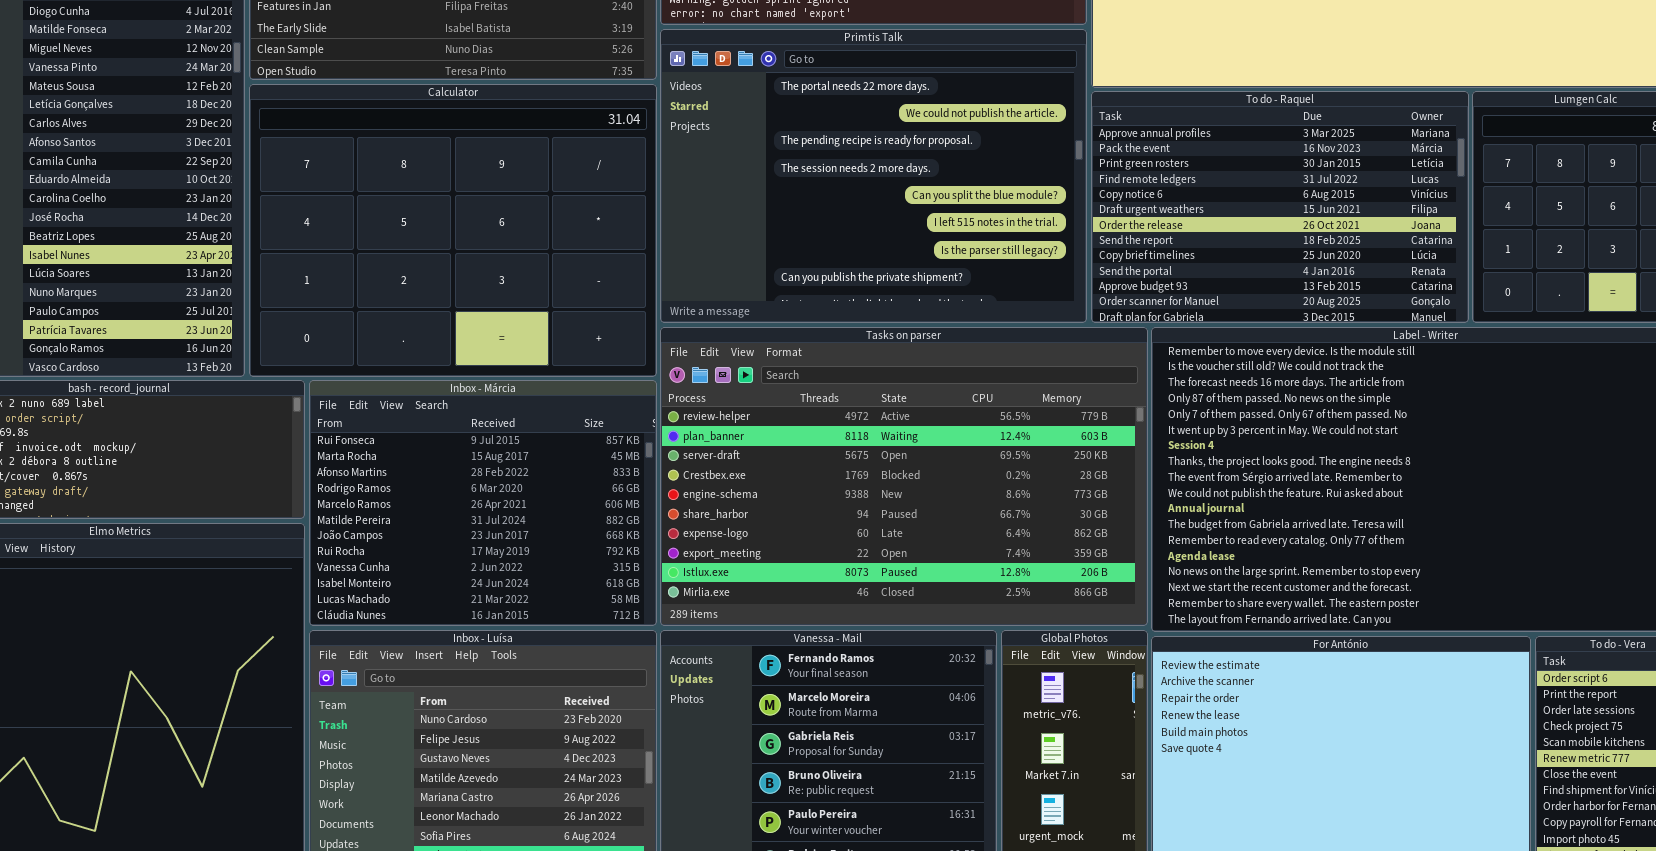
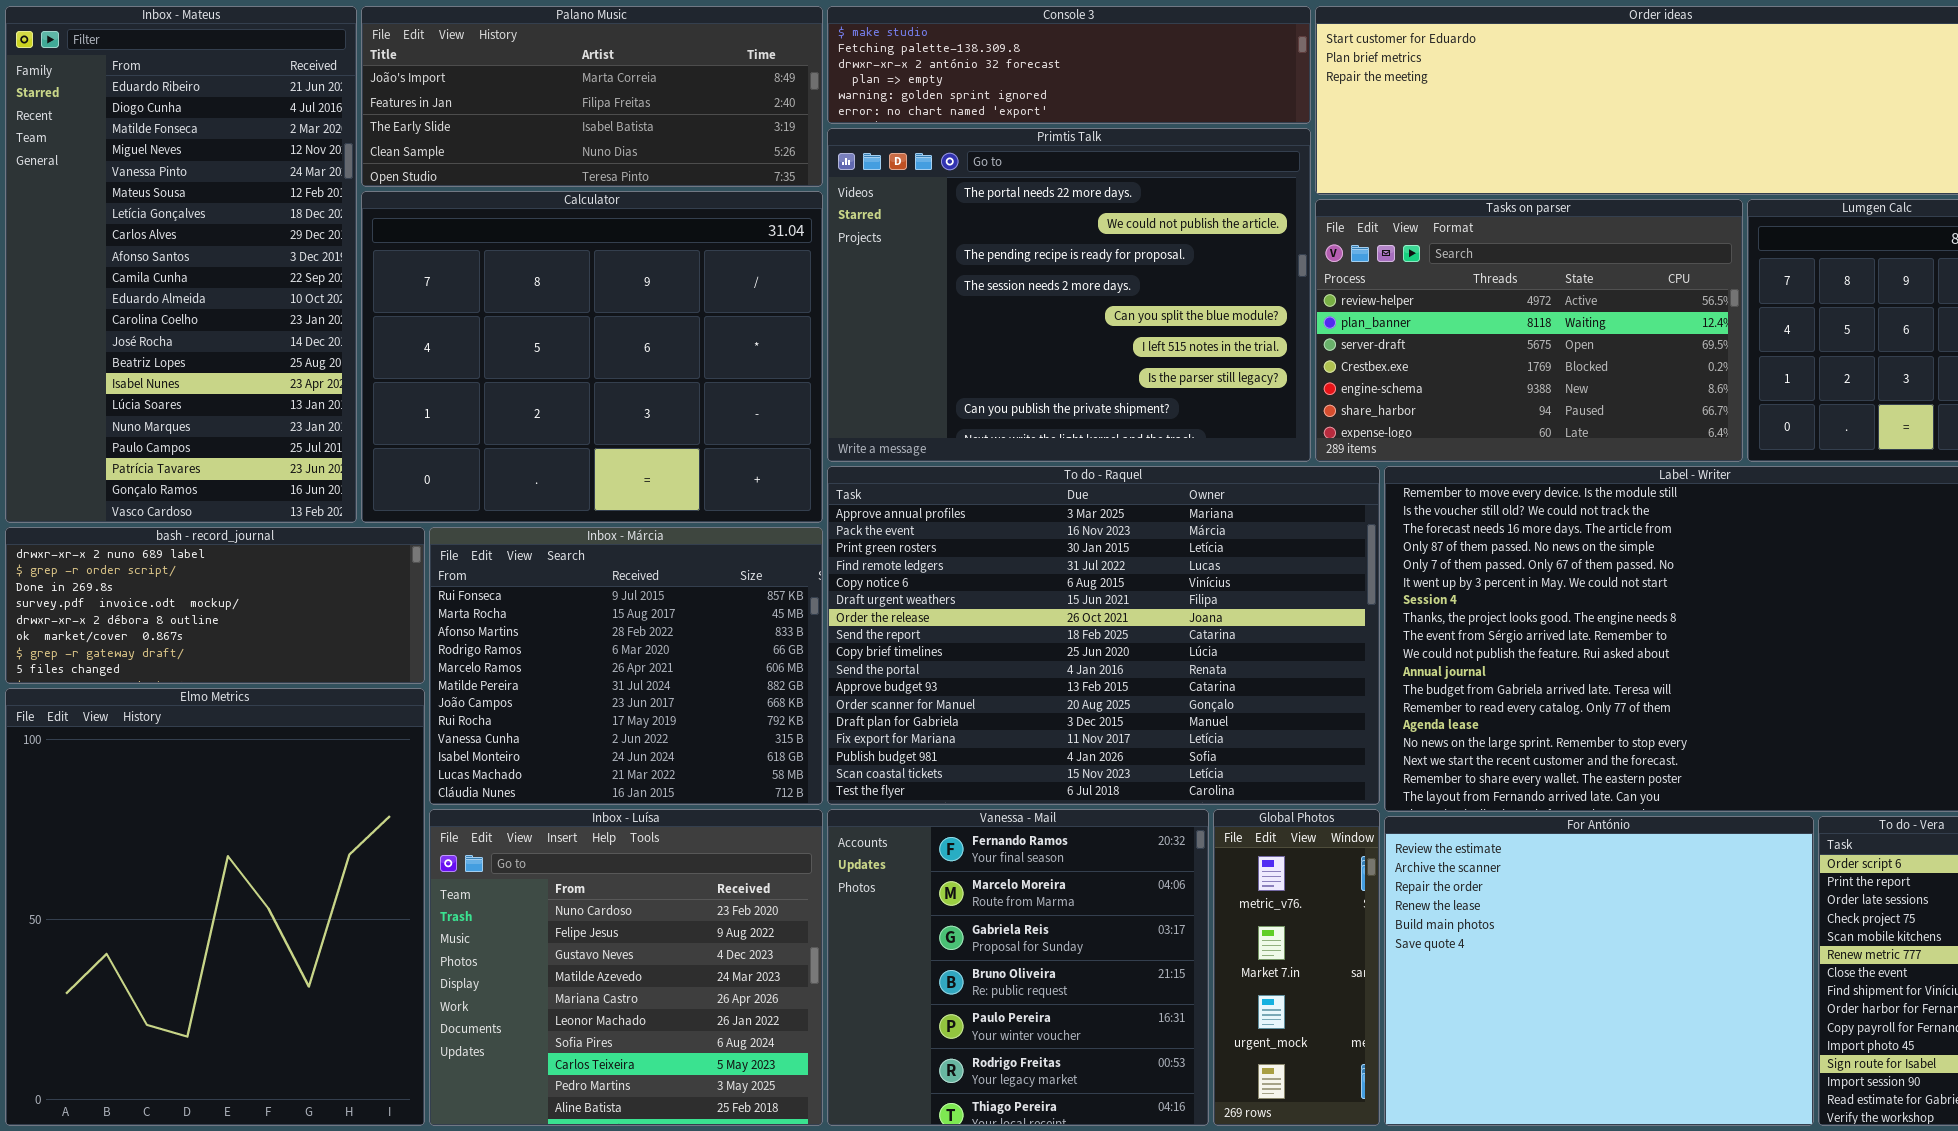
To do - Raquel: [1091,91,1469,323] -> [827,466,1380,805], moved, resized
Tasks on parser: [660,327,1148,626] -> [1315,199,1743,462], moved, resized

